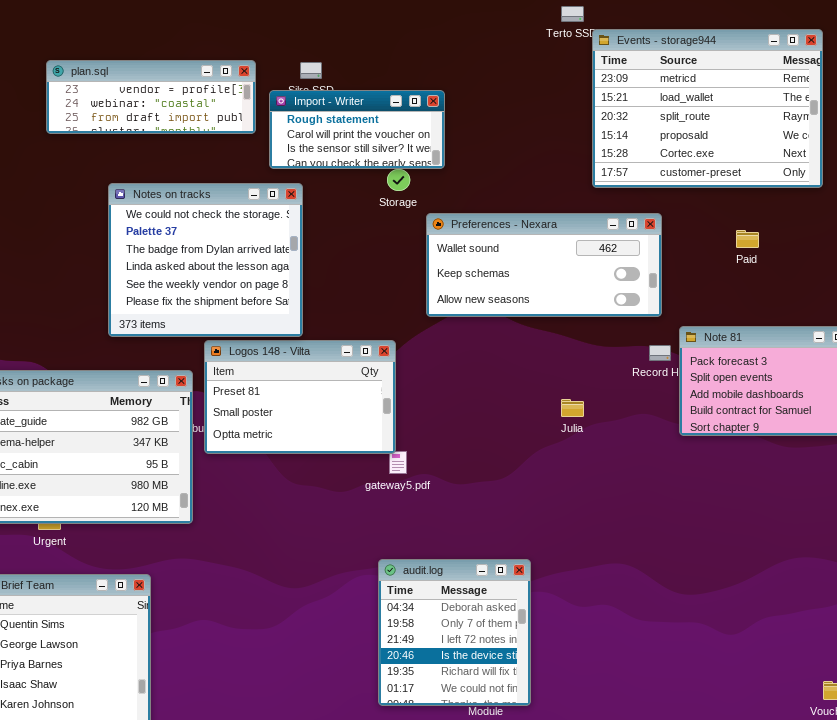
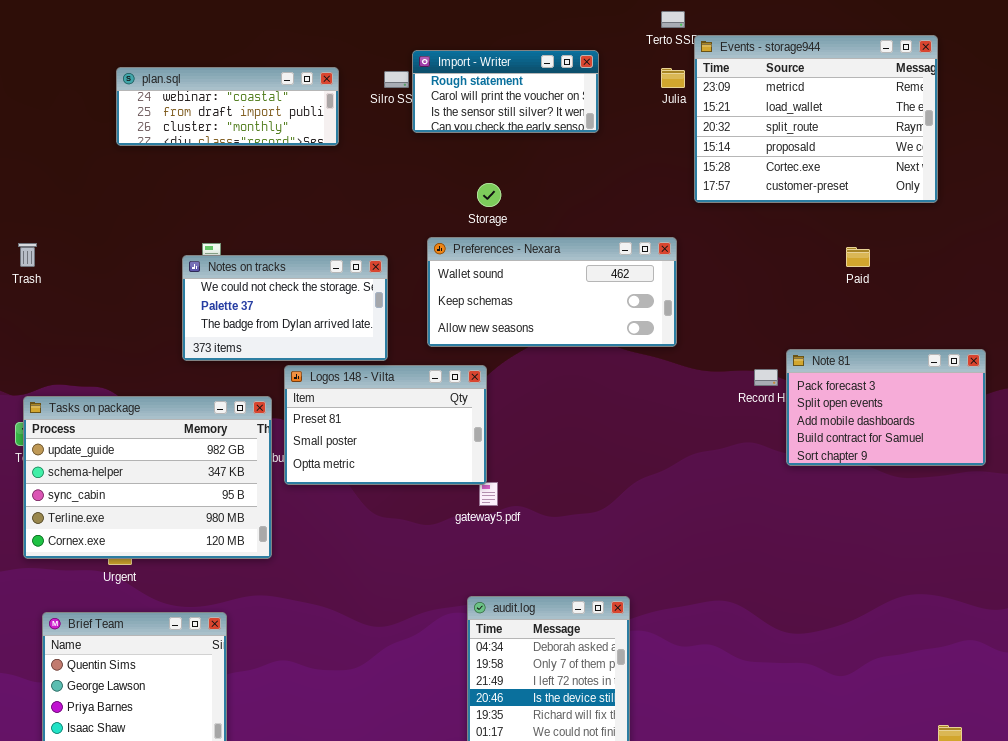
plan.sql: [46,60,256,134] -> [116,67,339,146], scrolled down 1 row
Import - Writer: [269,90,445,169] -> [412,50,599,133], moved
Notes on tracks: [108,183,303,337] -> [182,255,388,361], resized
Preferences - Nexara: [426,213,662,317] -> [427,237,677,347], moved
Julia: [561,399,584,417] -> [661,68,685,88], moved

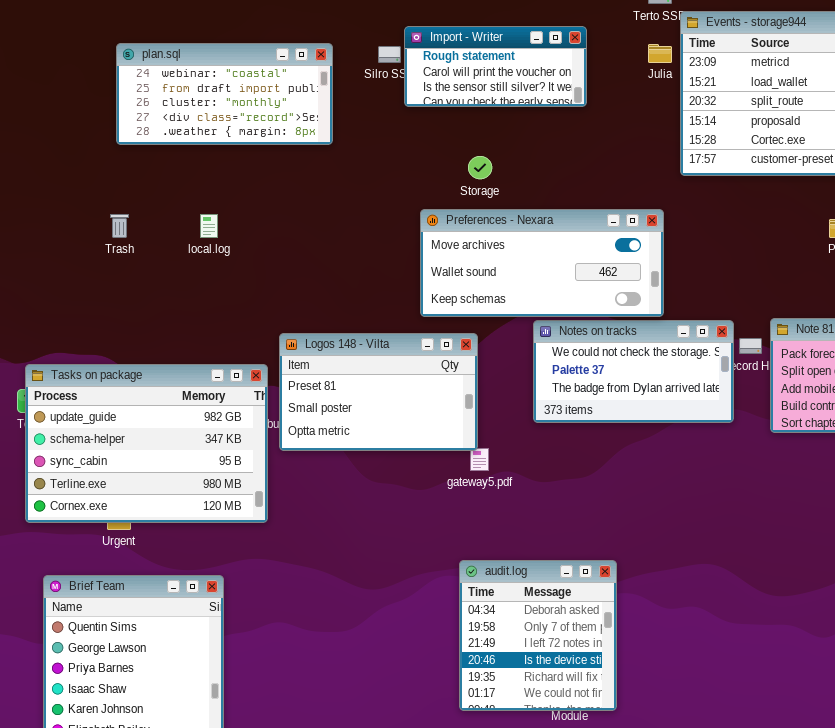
plan.sql: [116,67,339,146] -> [116,43,333,145], resized
Preferences - Nexara: [427,237,677,347] -> [420,209,664,317], scrolled up 1 row
Trash: [18,243,37,267] -> [110,214,129,238], moved
Notes on tracks: [182,255,388,361] -> [533,320,734,423], moved

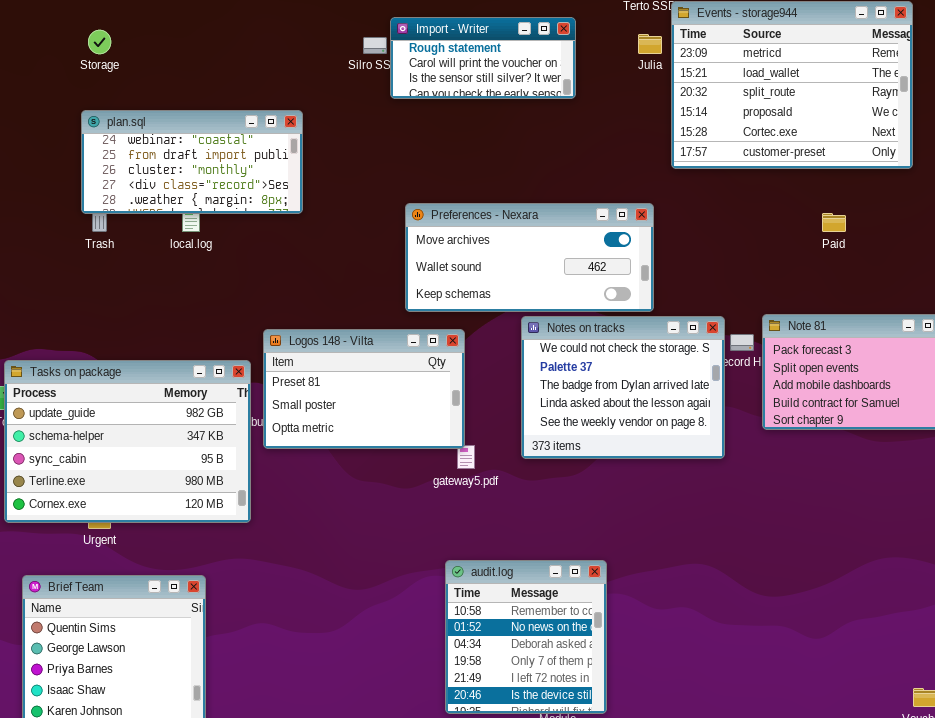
plan.sql: [116,43,333,145] -> [81,110,303,214], moved
Storage: [468,156,492,179] -> [88,30,111,54], moved
Notes on tracks: [533,320,734,423] -> [521,316,725,459], resized
audit.log: [459,560,617,711] -> [445,560,607,714], scrolled up 2 rows

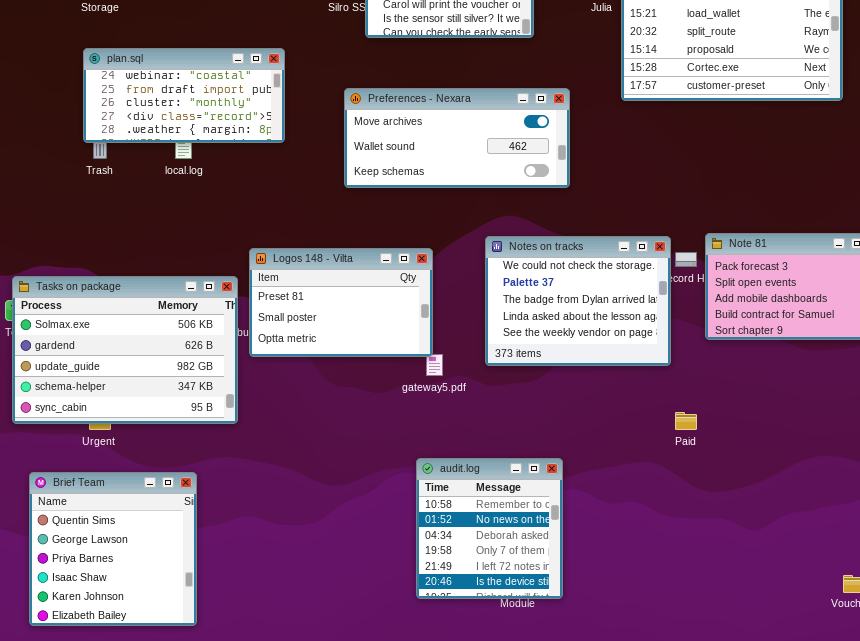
Preferences - Nexara: [405,203,654,312] -> [344,88,570,188], moved
Paid: [822,213,846,232] -> [675,412,697,430], moved
Tasks on package: [4,360,251,523] -> [12,276,238,424], scrolled up 2 rows

